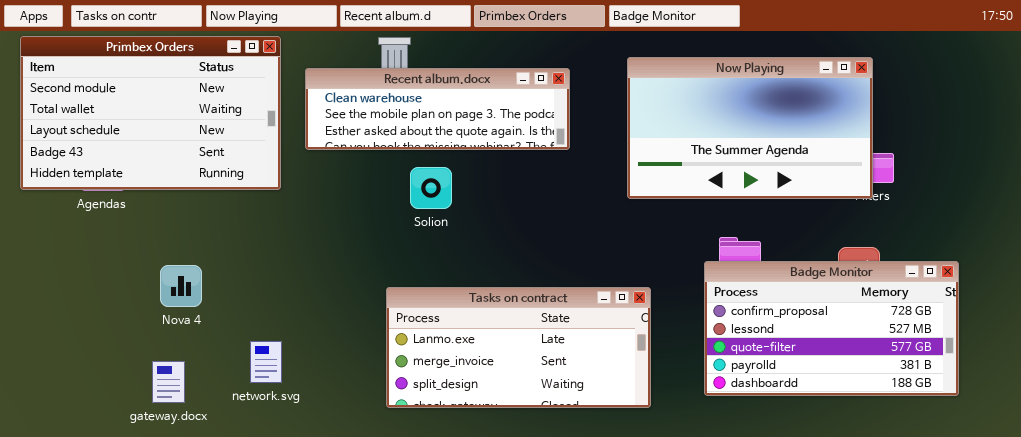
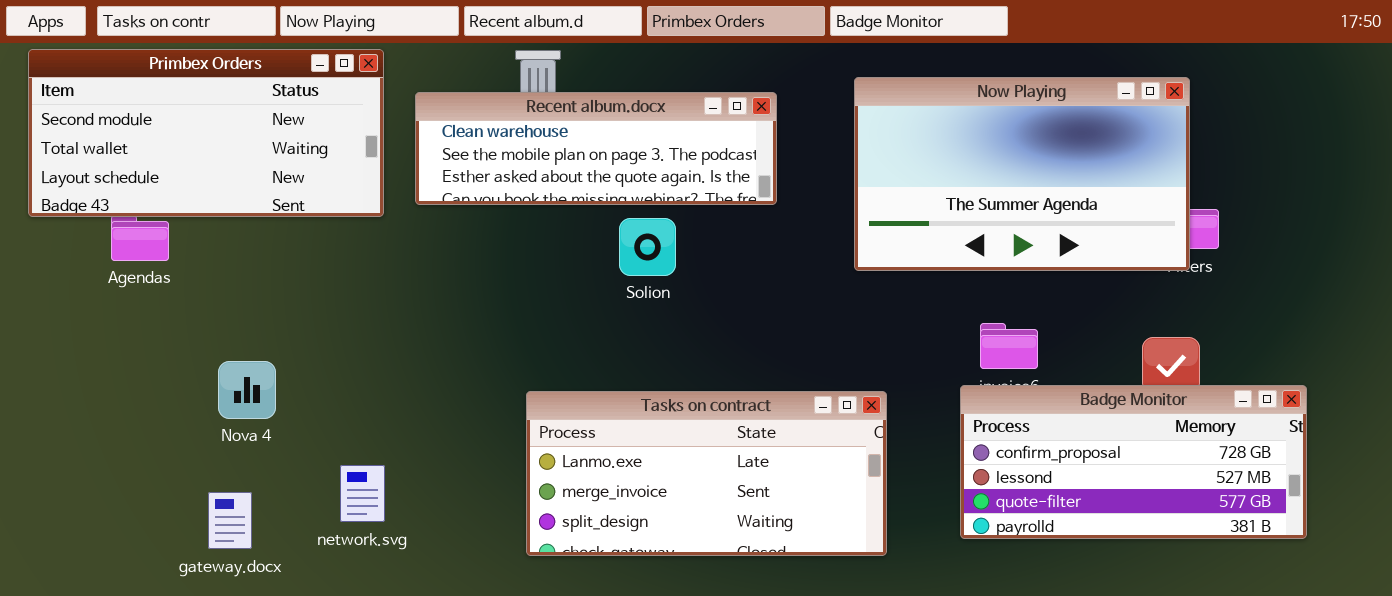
Primbex Orders: [20,36,281,190] -> [28,49,384,217], resized
Solion: [410,167,452,209] -> [619,218,676,276], moved
Badge Monitor: [704,261,959,396] -> [960,385,1307,539], resized

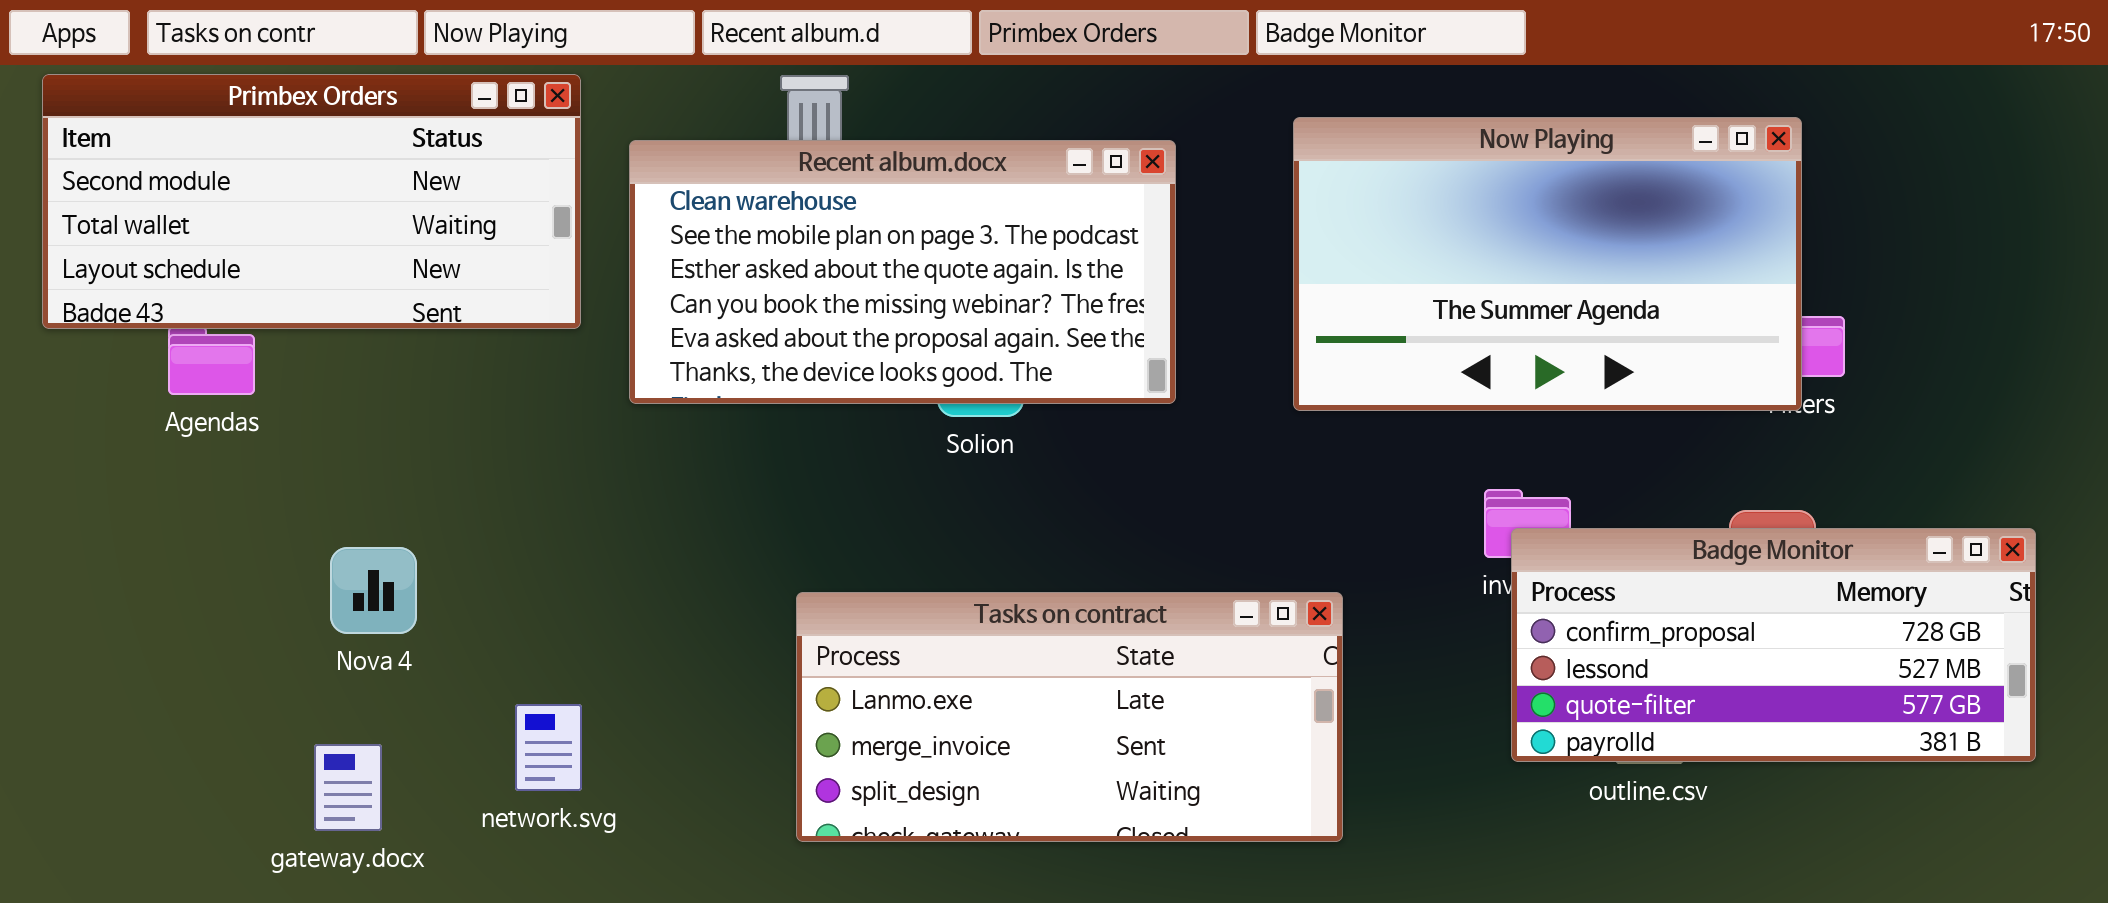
Recent album.docx: [415,92,777,205] -> [629,140,1176,404], resized
Badge Monitor: [960,385,1307,539] -> [1511,528,2036,762], moved

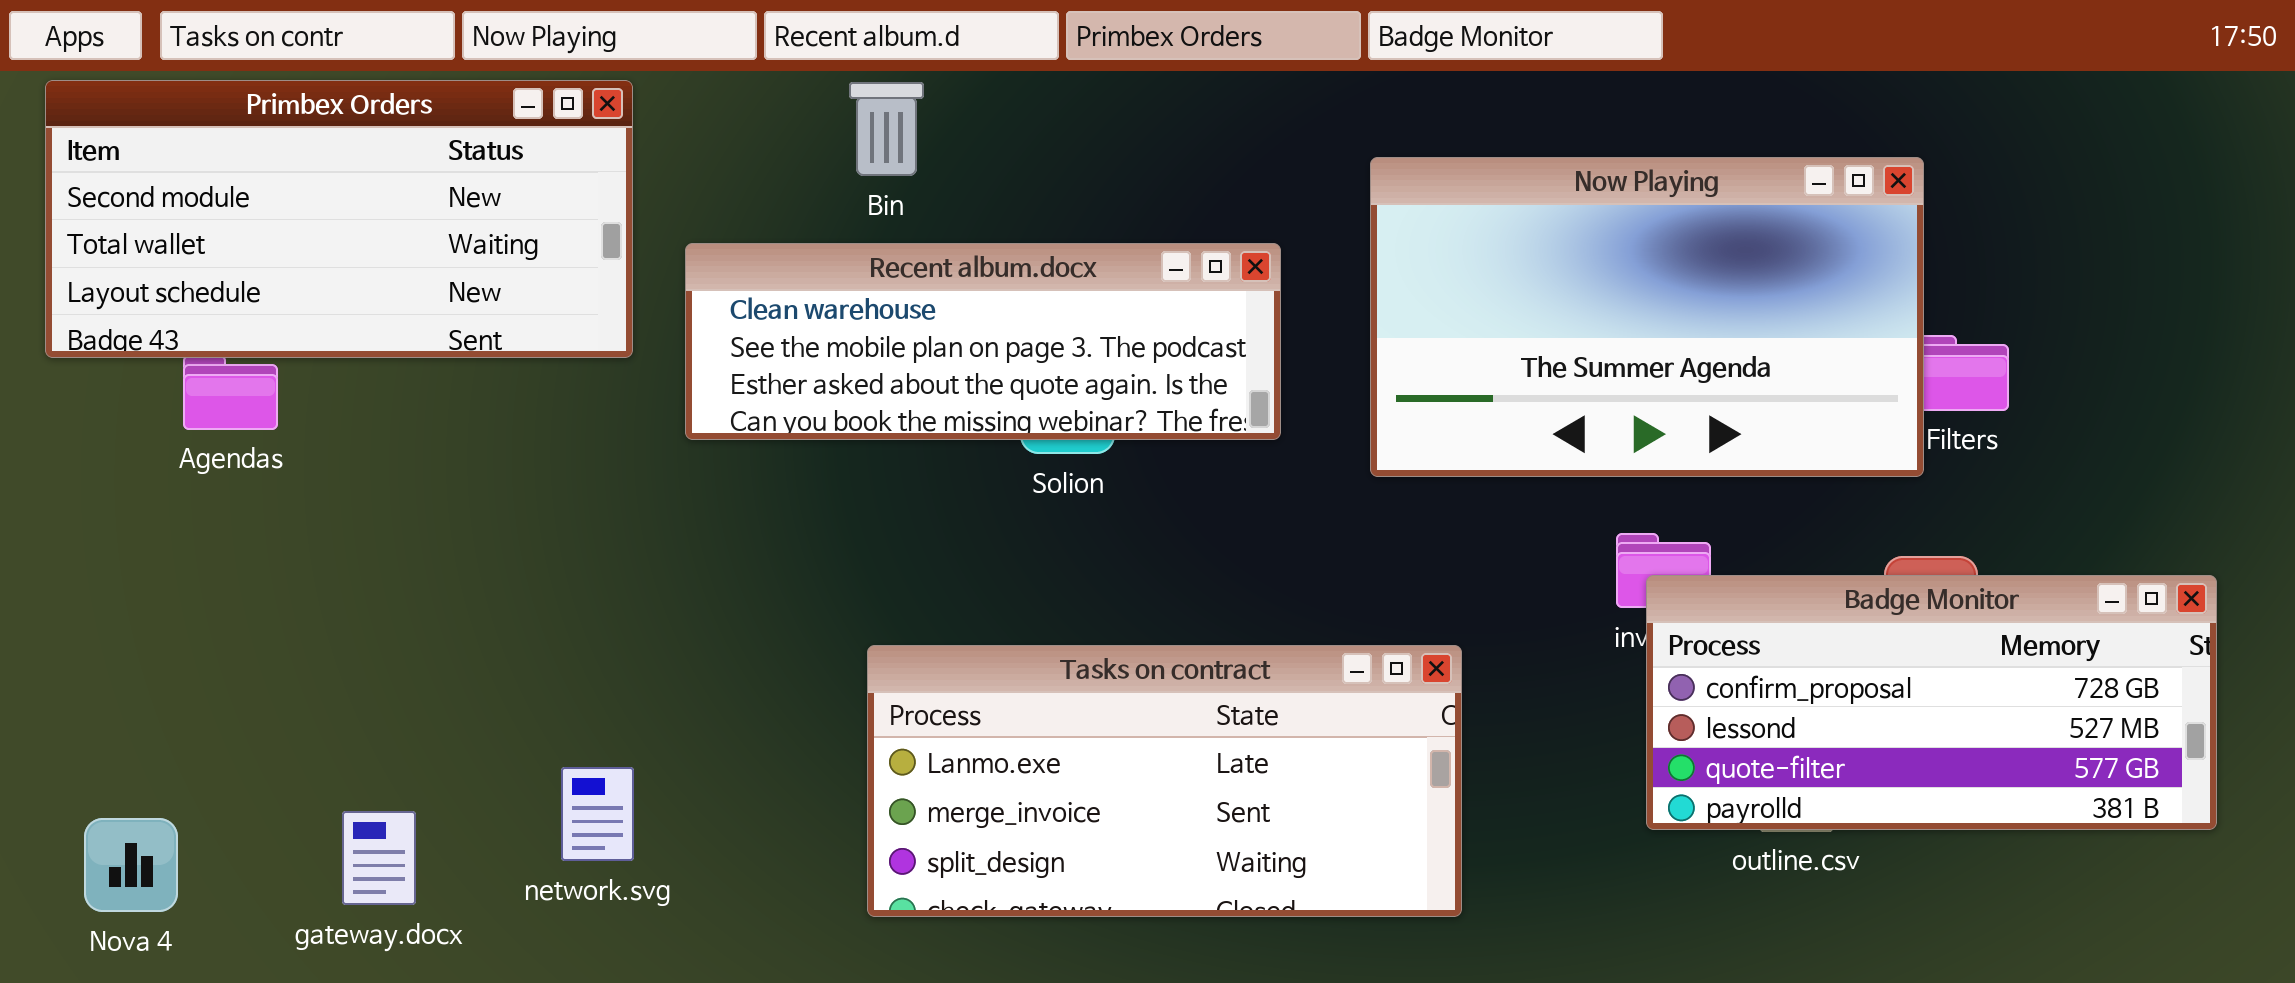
Now Playing: [1293,117,1802,411] -> [1370,157,1924,477], moved
Recent album.docx: [629,140,1176,404] -> [685,243,1281,440], resized
Nova 4: [330,547,417,634] -> [84,818,178,912], moved

